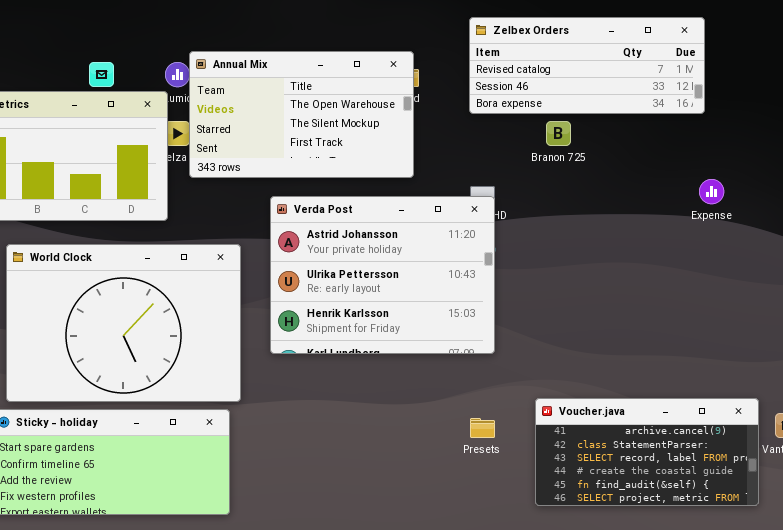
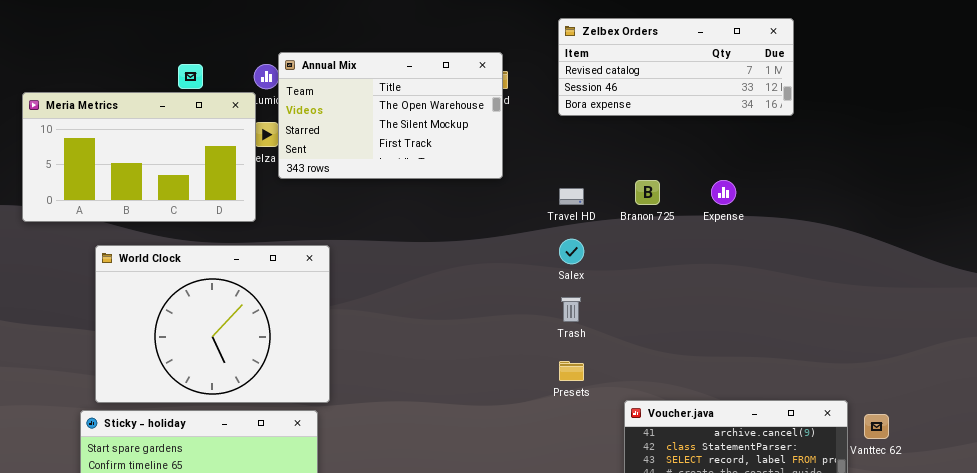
Branon 725: [546,121,571,146] -> [635,180,660,205], moved
Expense: [699,179,724,204] -> [711,180,736,205], moved
Verda Post: [270,196,495,354] -> none, closed
Presets: [470,418,495,438] -> [559,361,584,381], moved

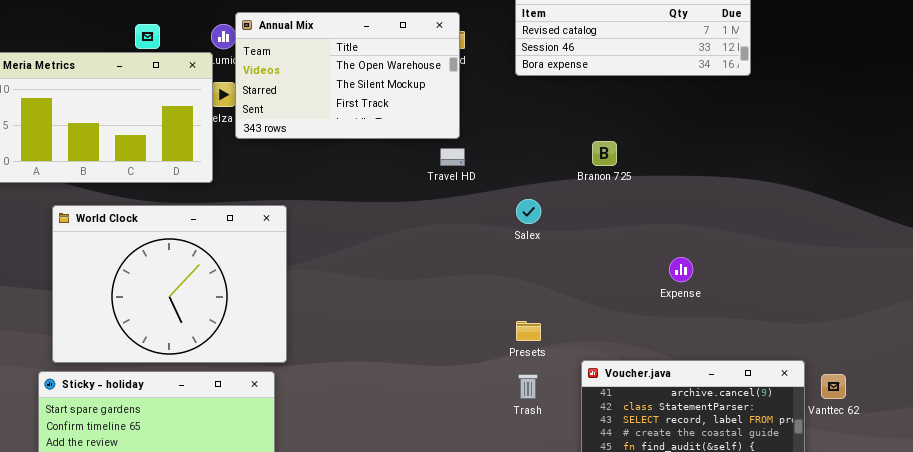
Expense: [711,180,736,205] -> [669,257,693,282], moved
Travel HD: [559,188,584,205] -> [440,148,465,166], moved
Trash: [561,297,581,322] -> [518,374,538,399], moved

